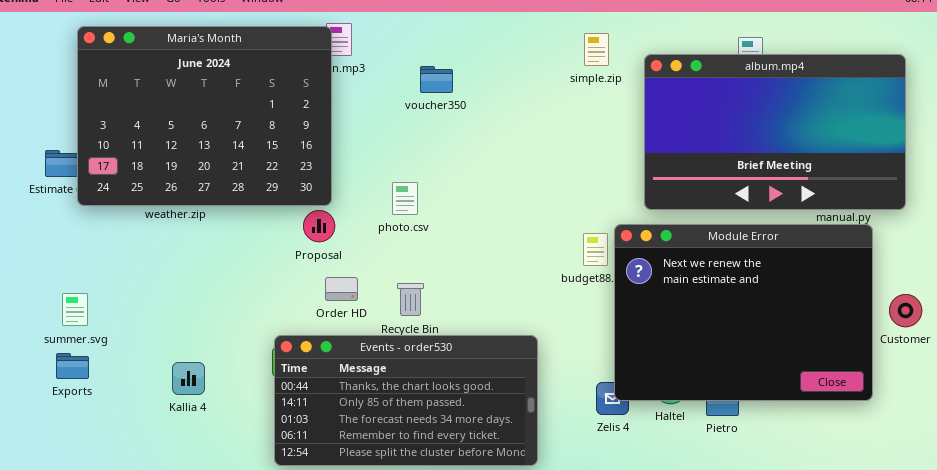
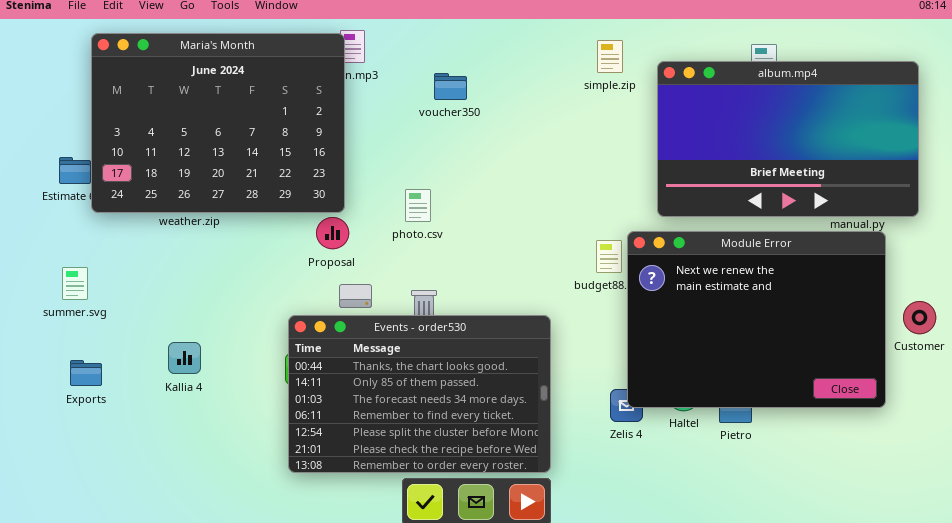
summer.svg: [62,293,88,326] -> [62,267,88,300], moved
Events - order530: [274,335,538,466] -> [288,315,551,473], resized
Kallia 4: [172,362,205,395] -> [168,342,201,374], moved

